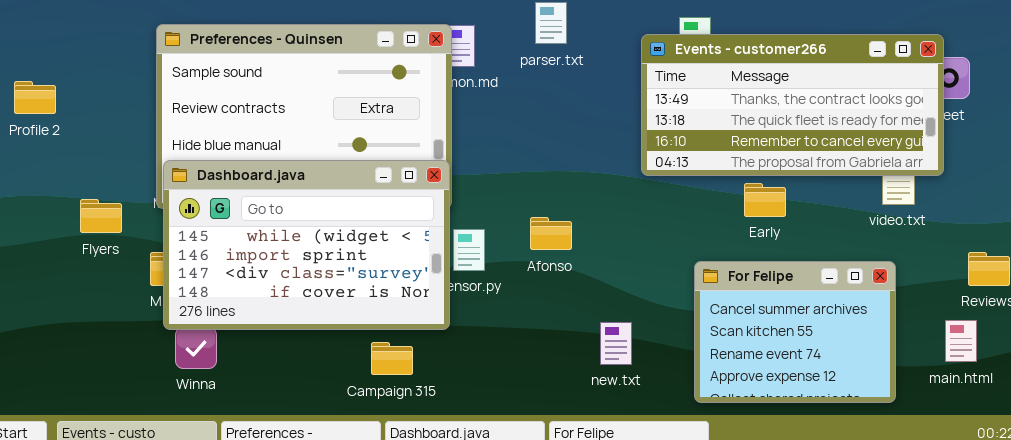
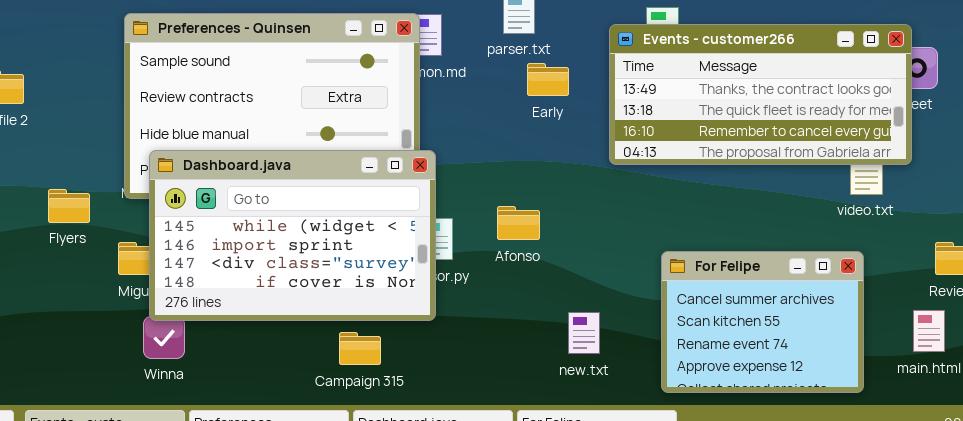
Dashboard.java: [163,160,450,330] -> [149,150,436,321], moved
Early: [744,183,786,217] -> [527,63,569,96], moved

